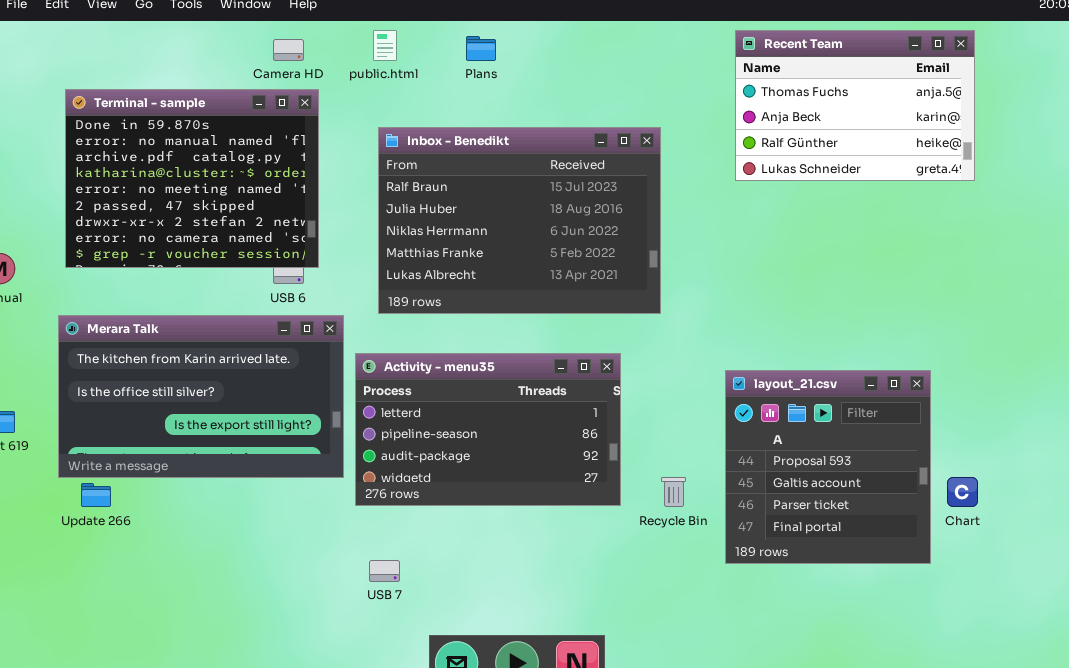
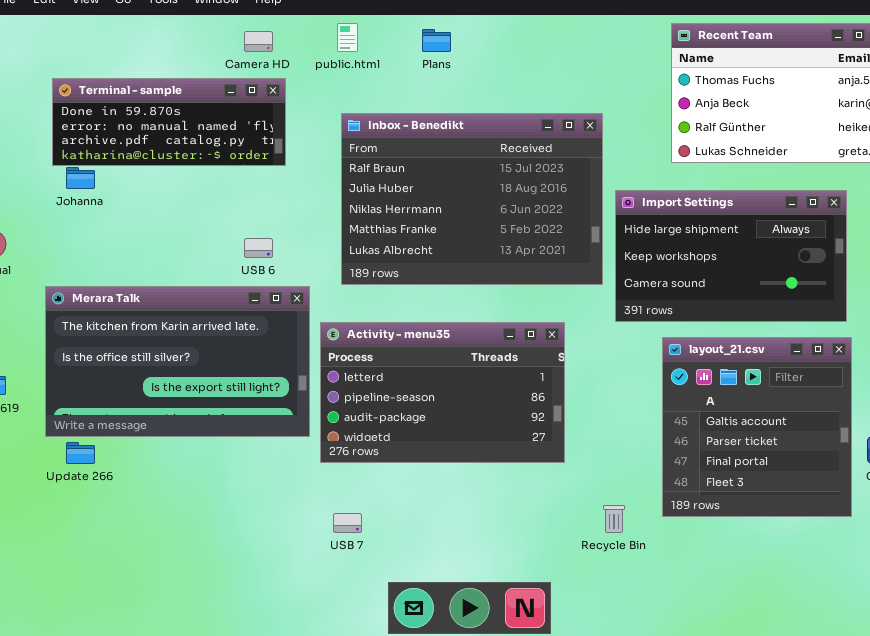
Terminal - sample: [65,89,319,268] -> [52,78,286,166], resized
Import Settings: none -> [615,190,847,322], opened
layout_21.csv: [725,370,931,564] -> [662,337,852,517], scrolled down 1 row
Recycle Bin: [661,477,686,507] -> [603,505,625,533], moved

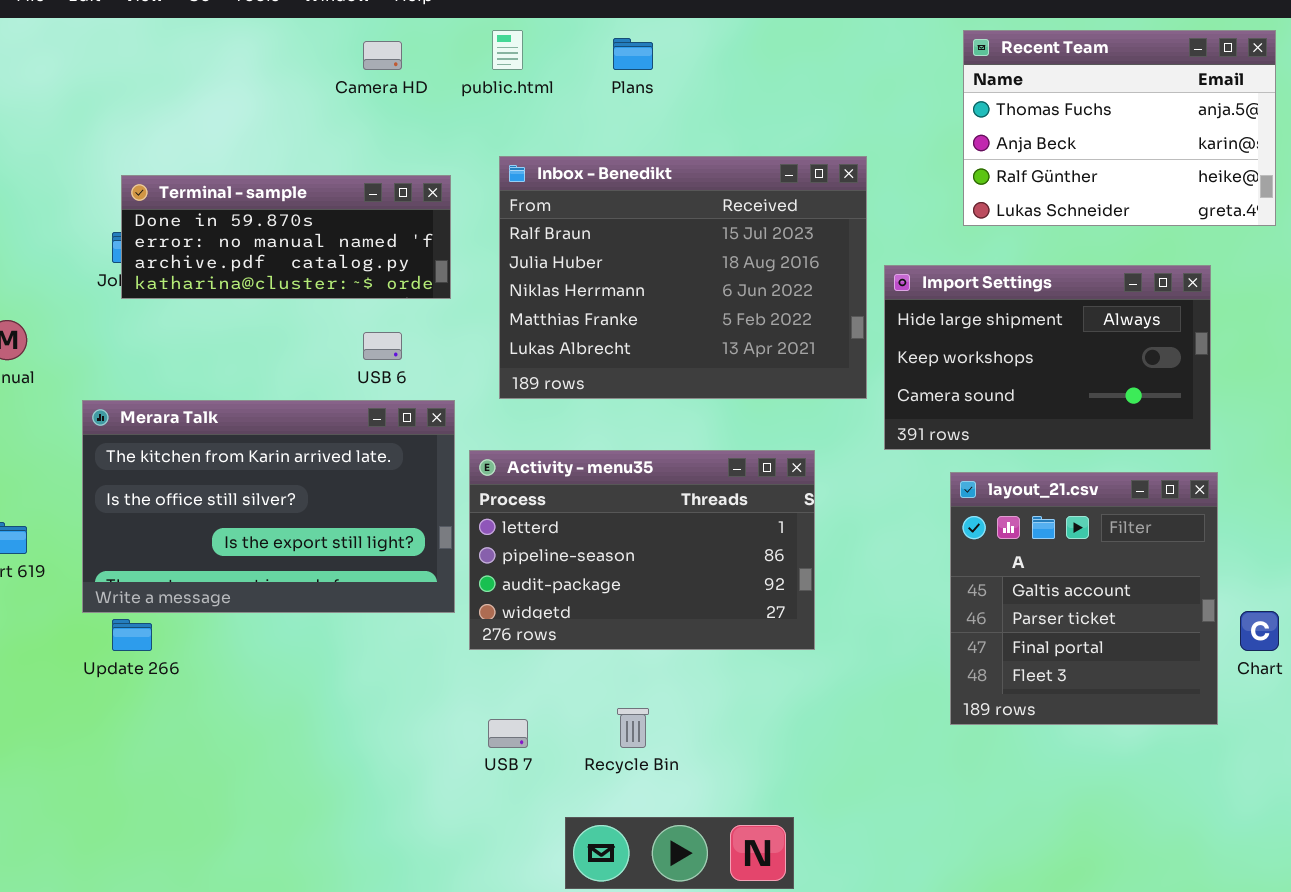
Terminal - sample: [52,78,286,166] -> [121,175,451,299], moved
Recycle Bin: [603,505,625,533] -> [617,708,649,748], moved

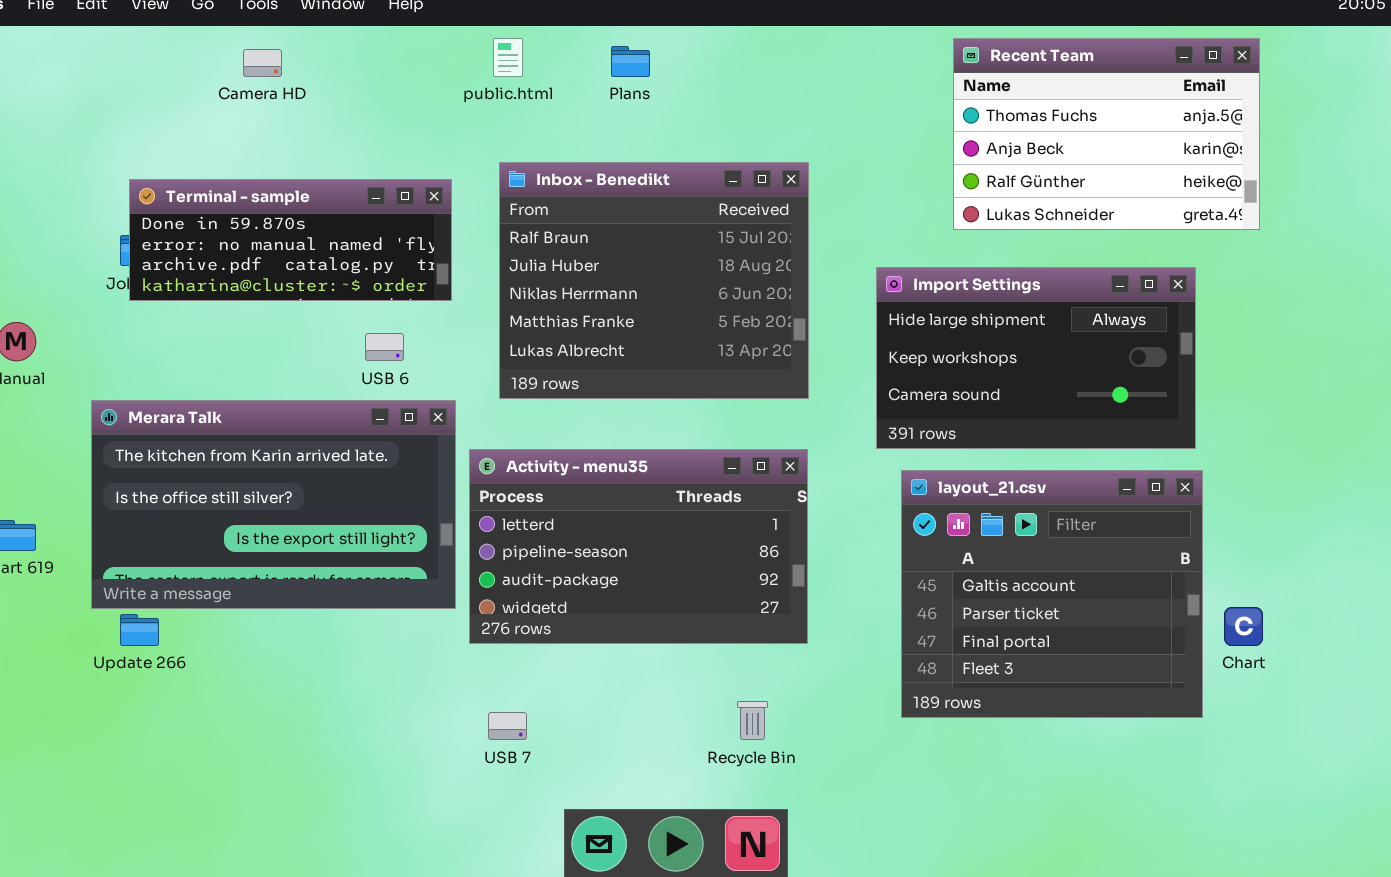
Camera HD: [363,41,402,70] -> [243,49,282,77], moved
Inbox - Benedikt: [499,156,867,399] -> [499,162,809,399], resized
layout_21.csv: [950,472,1218,725] -> [901,470,1203,718], resized
Recycle Bin: [617,708,649,748] -> [737,701,768,740], moved

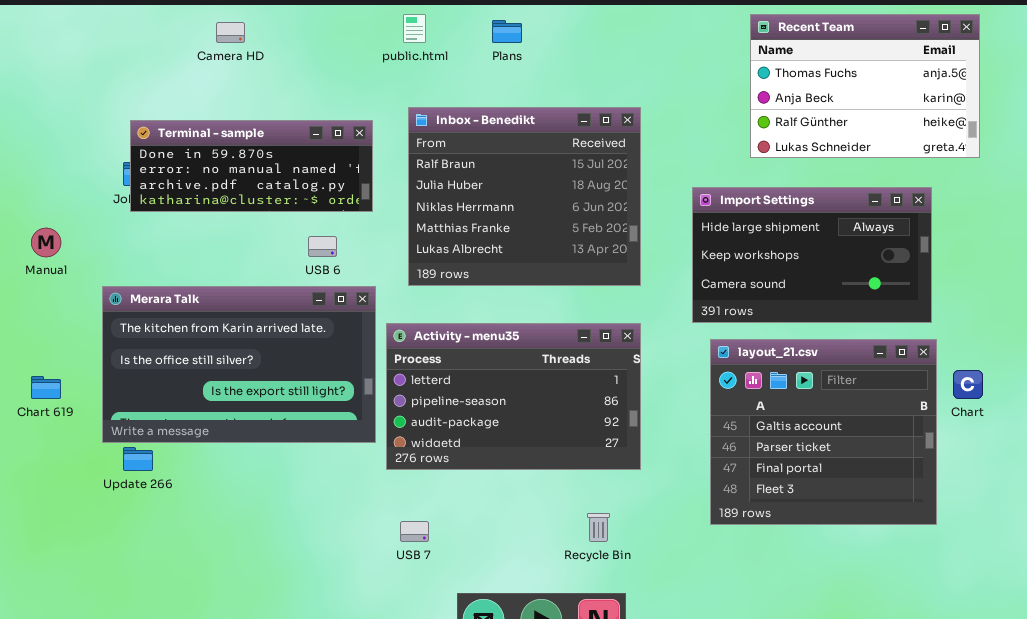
Chart: [1224,607,1263,646] -> [953,370,983,399], moved

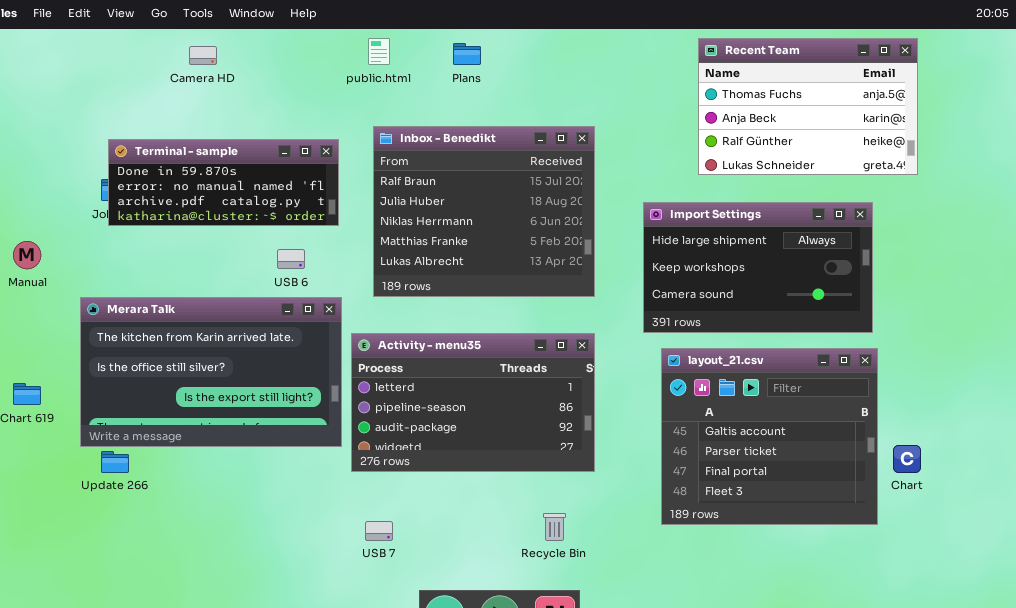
Chart: [953,370,983,399] -> [893,445,921,473], moved

